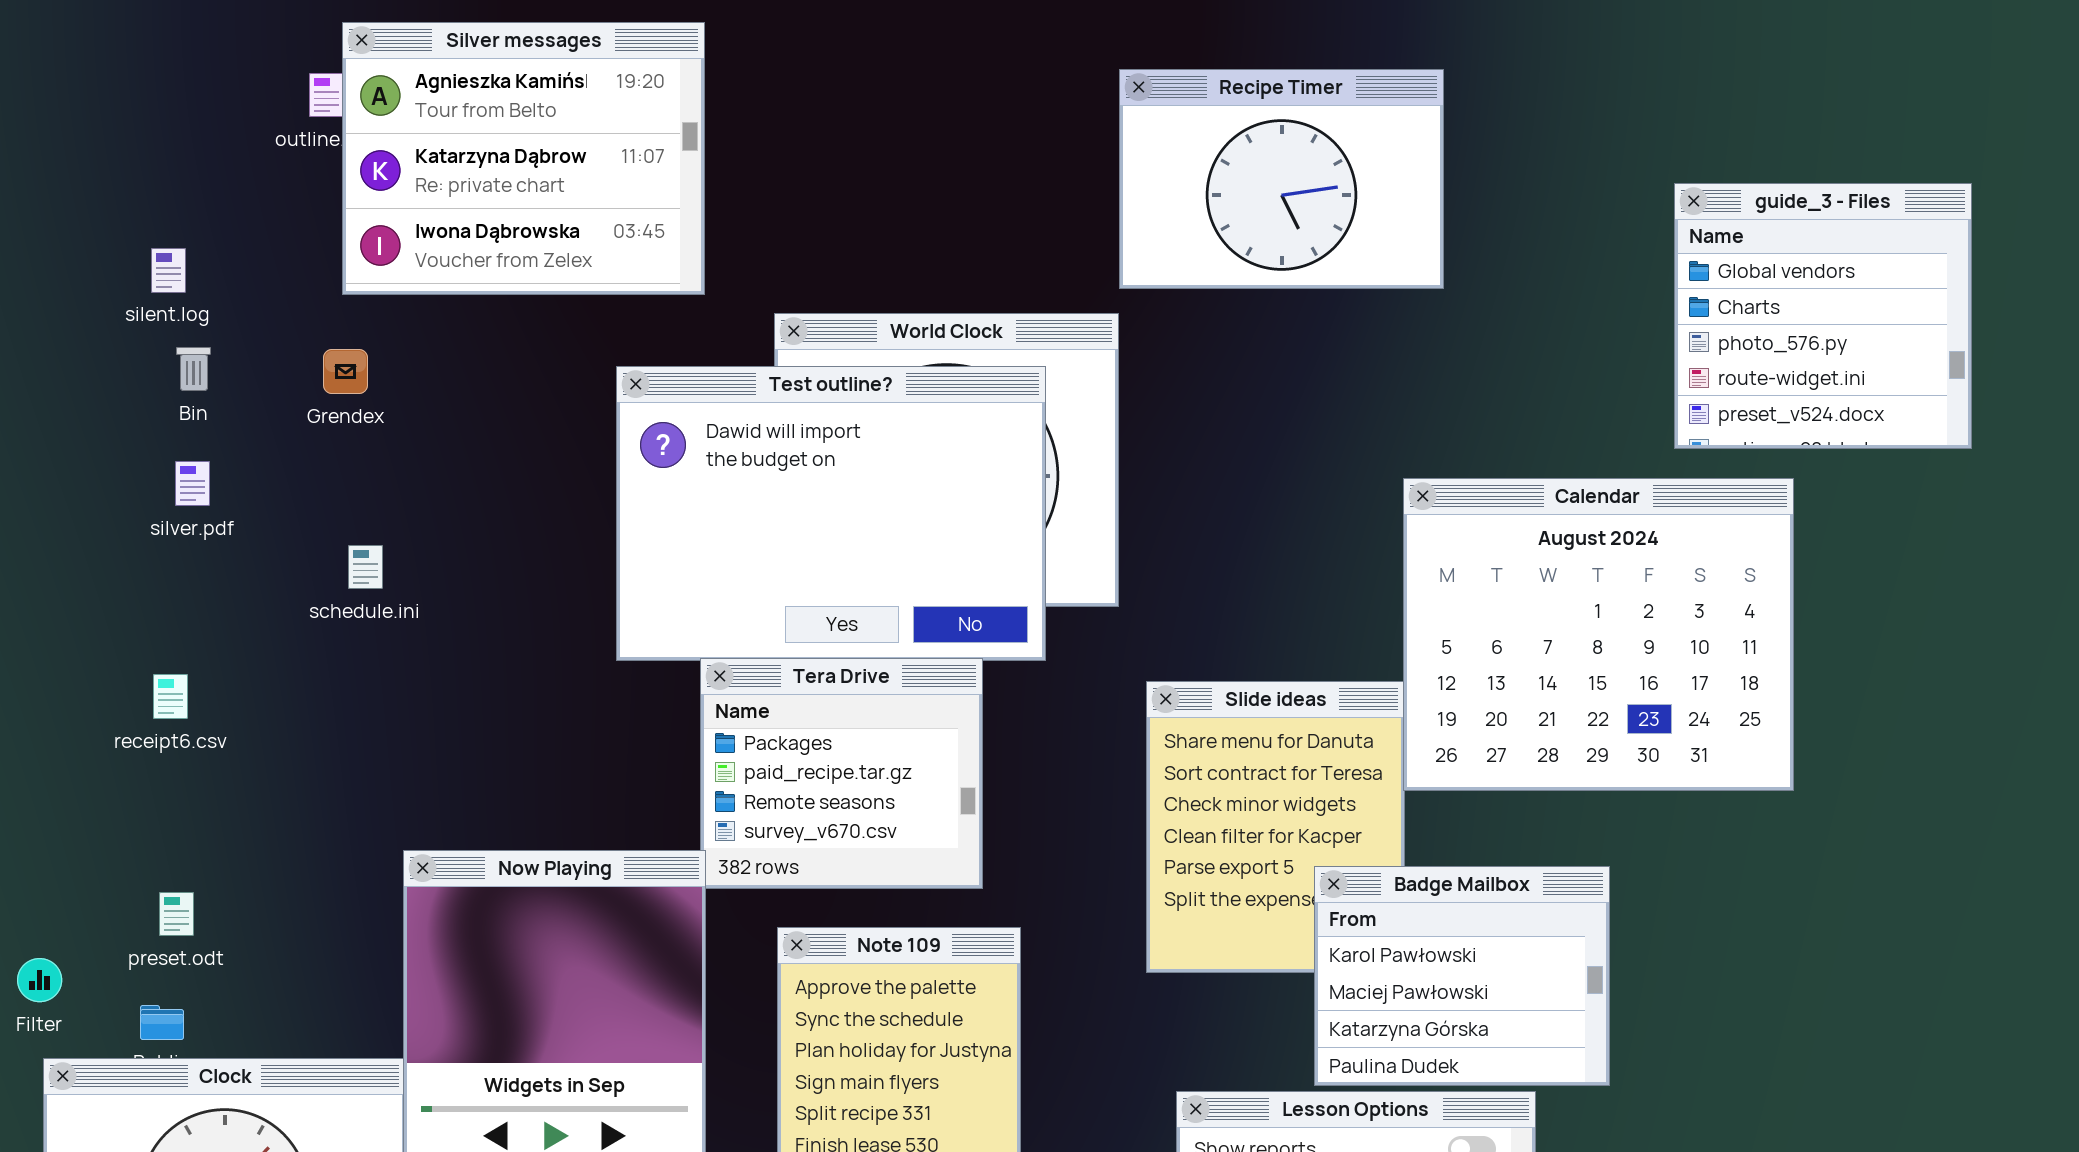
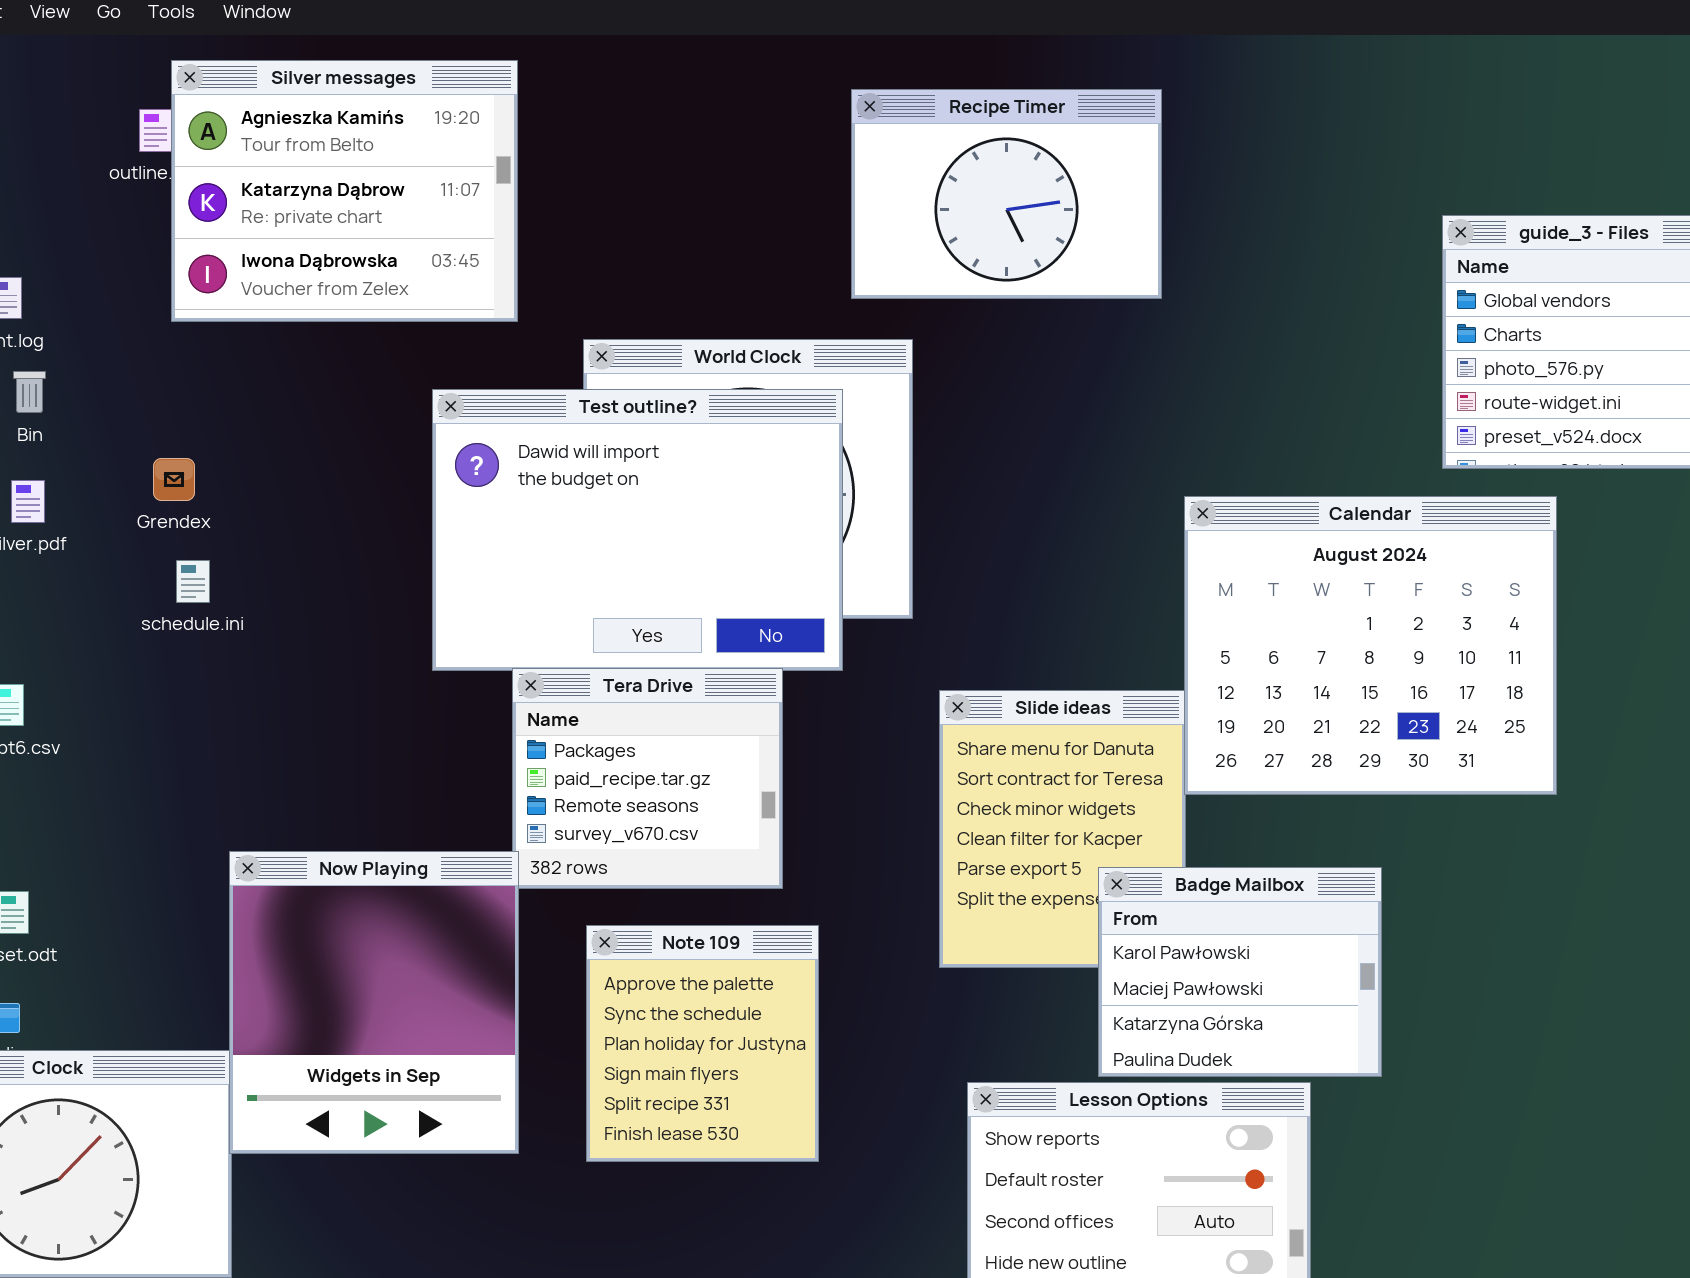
Recipe Timer: [1119,69,1444,289] -> [851,89,1162,299], moved
Grendex: [323,349,368,394] -> [153,458,195,501], moved

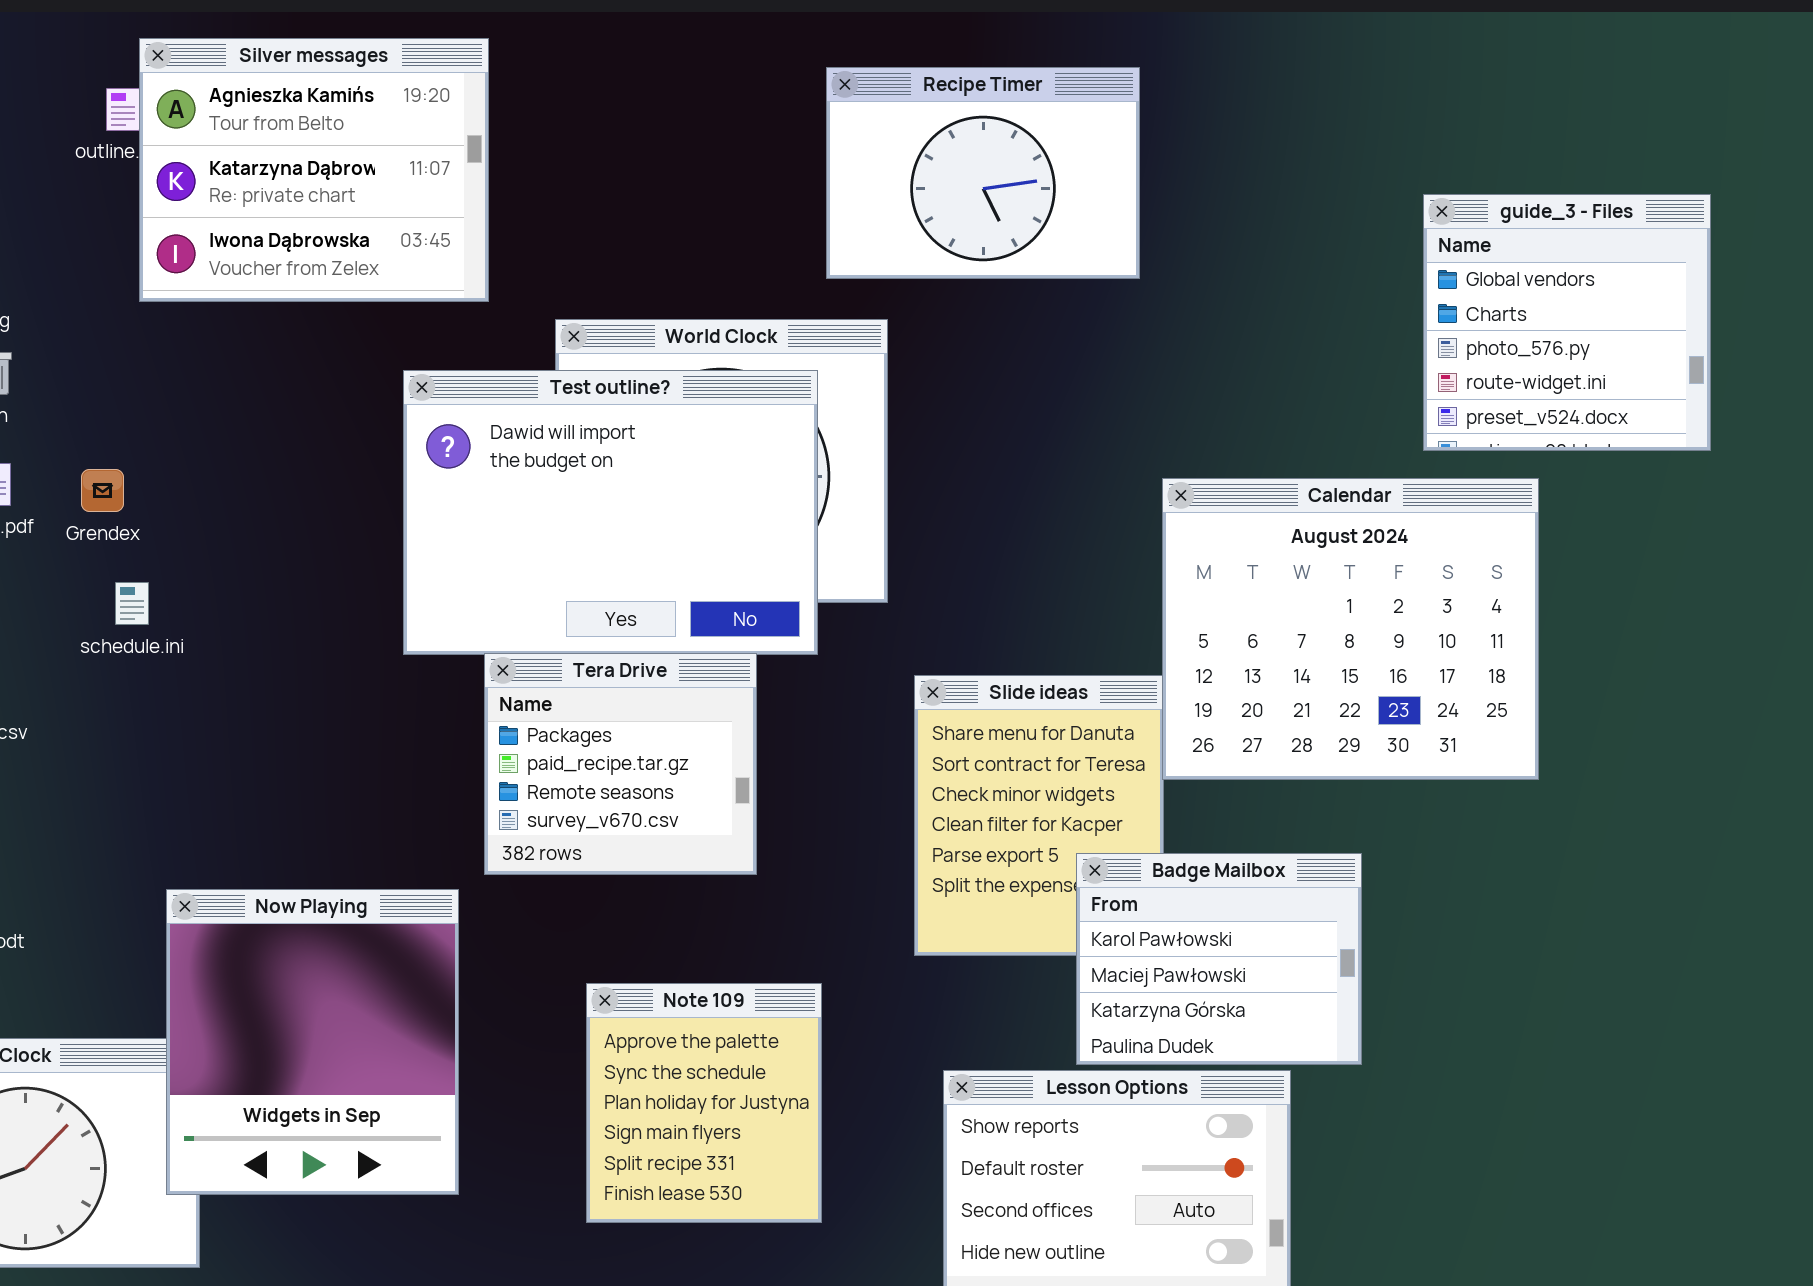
Grendex: [153,458,195,501] -> [81,469,124,512], moved
schedule.ini: [176,560,210,603] -> [115,582,149,625], moved
Now Playing: [229,851,519,1154] -> [166,889,459,1195], moved
Note 109: [586,925,819,1162] -> [586,983,822,1223], moved

